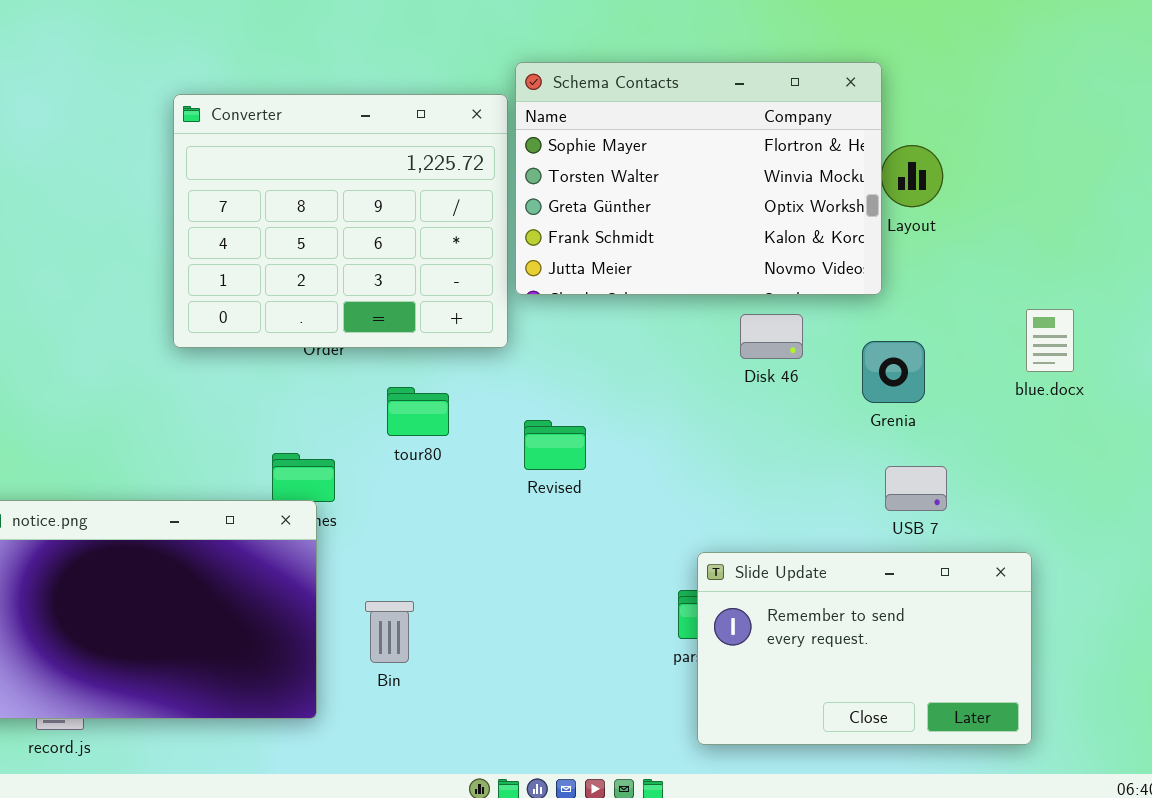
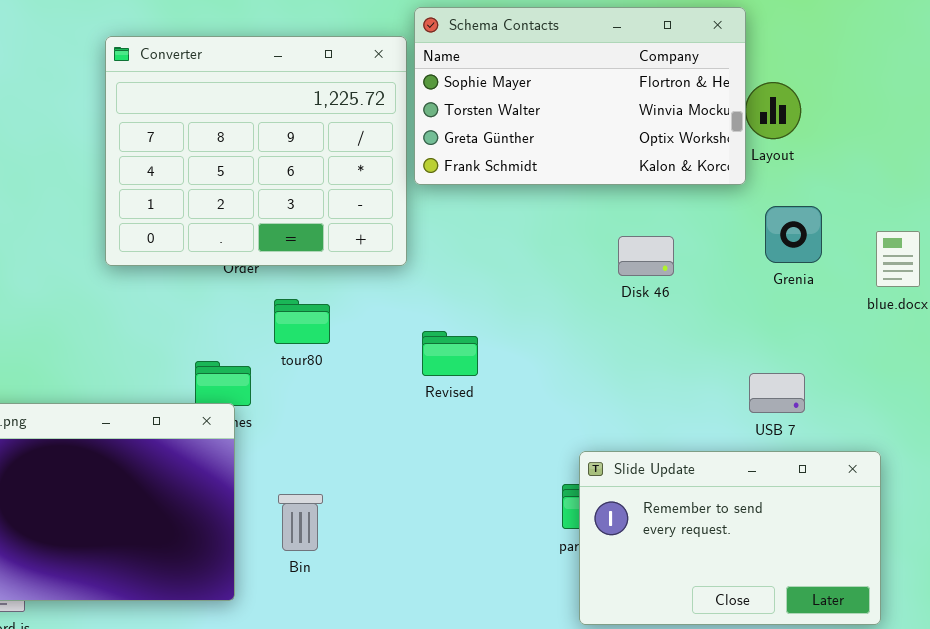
Schema Contacts: [515,62,882,295] -> [414,7,746,185], resized
Grenia: [862,341,925,403] -> [765,206,822,263], moved
tour80: [387,387,449,436] -> [274,299,330,344], moved

